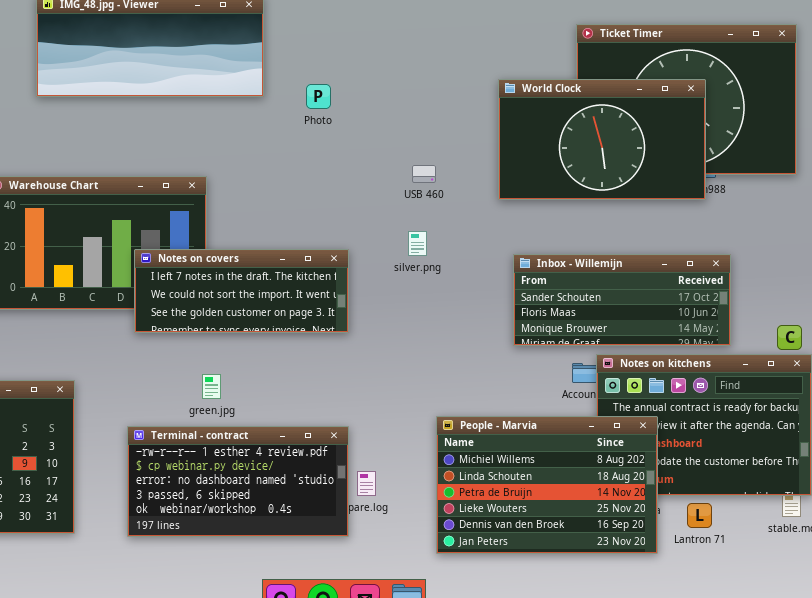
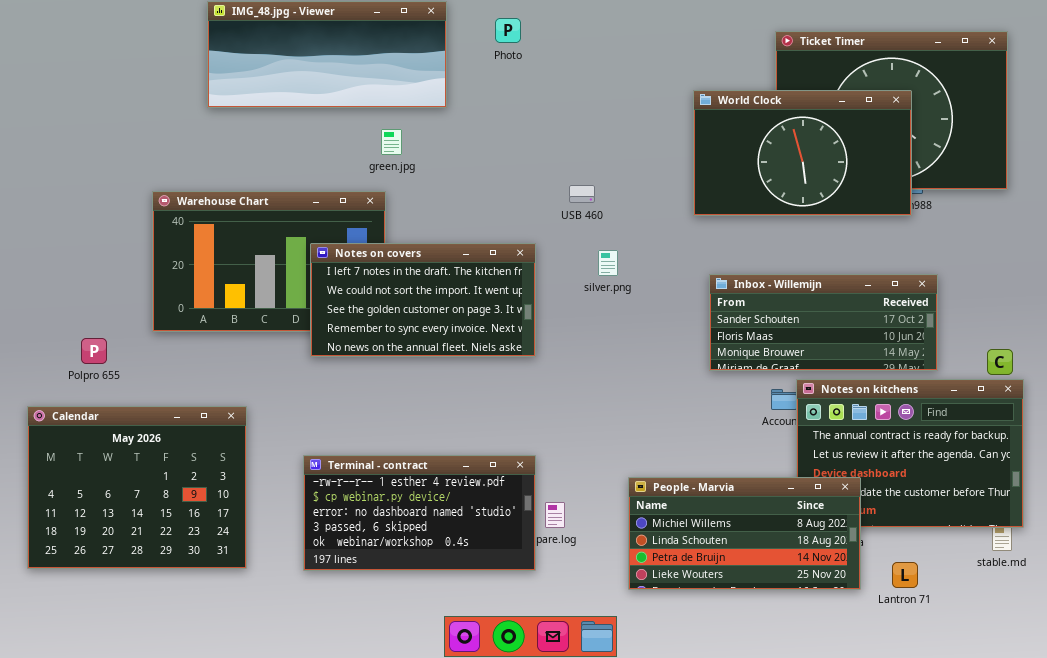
Photo: [306,84,331,109] -> [495,18,521,43], moved
USB 460: [412,165,436,183] -> [569,185,595,203], moved
Notes on covers: [134,249,349,333] -> [310,243,536,357], resized
green.jpg: [202,374,221,399] -> [381,129,402,155], moved
People - Marvia: [436,416,658,554] -> [628,477,861,590], resized
Lantron 71: [687,503,712,528] -> [892,562,918,588], moved

